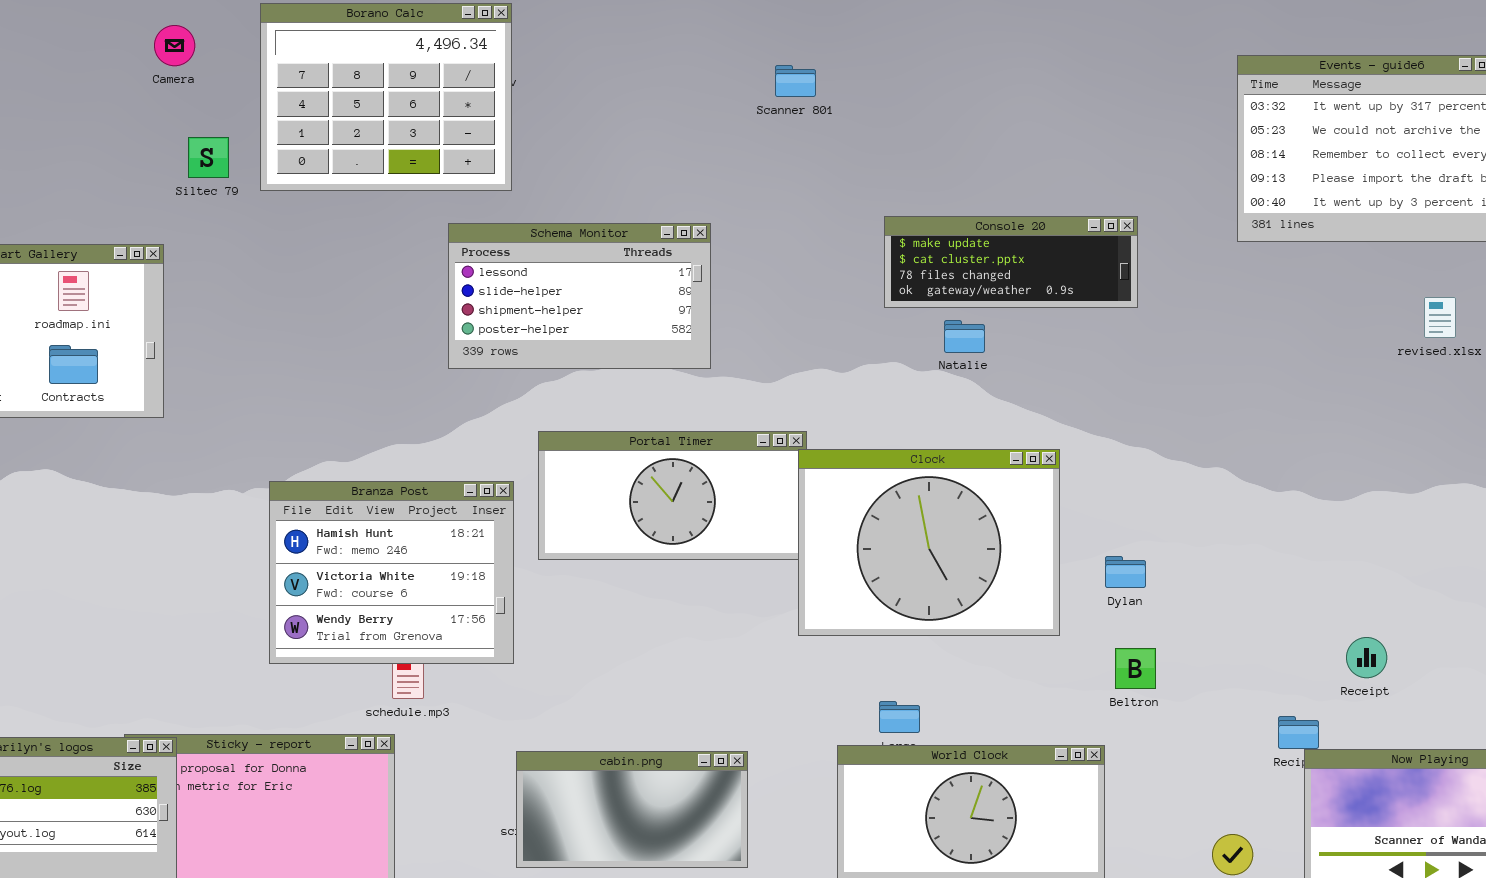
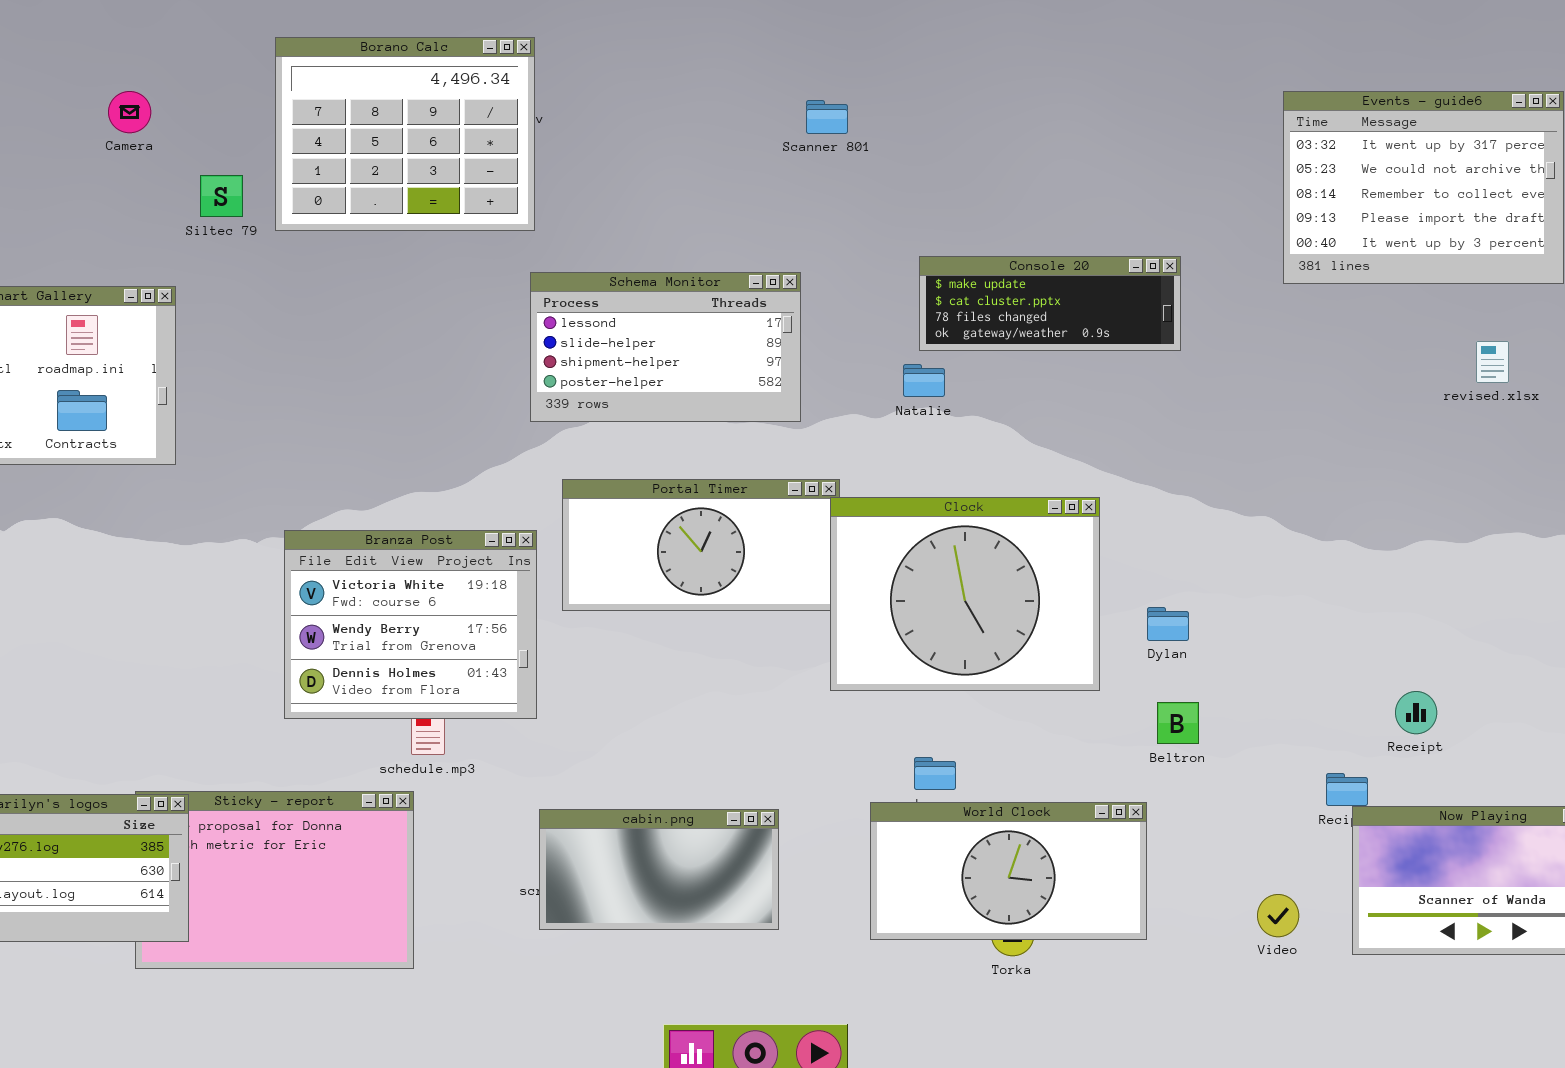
Camera: [154,25,195,66] -> [108,91,151,133], moved
Schema Monitor: [448,223,711,369] -> [530,272,801,422], moved
Natalie: [944,320,985,353] -> [903,364,945,397], moved
Branza Post: [269,481,514,664] -> [284,530,537,719], scrolled down 1 row

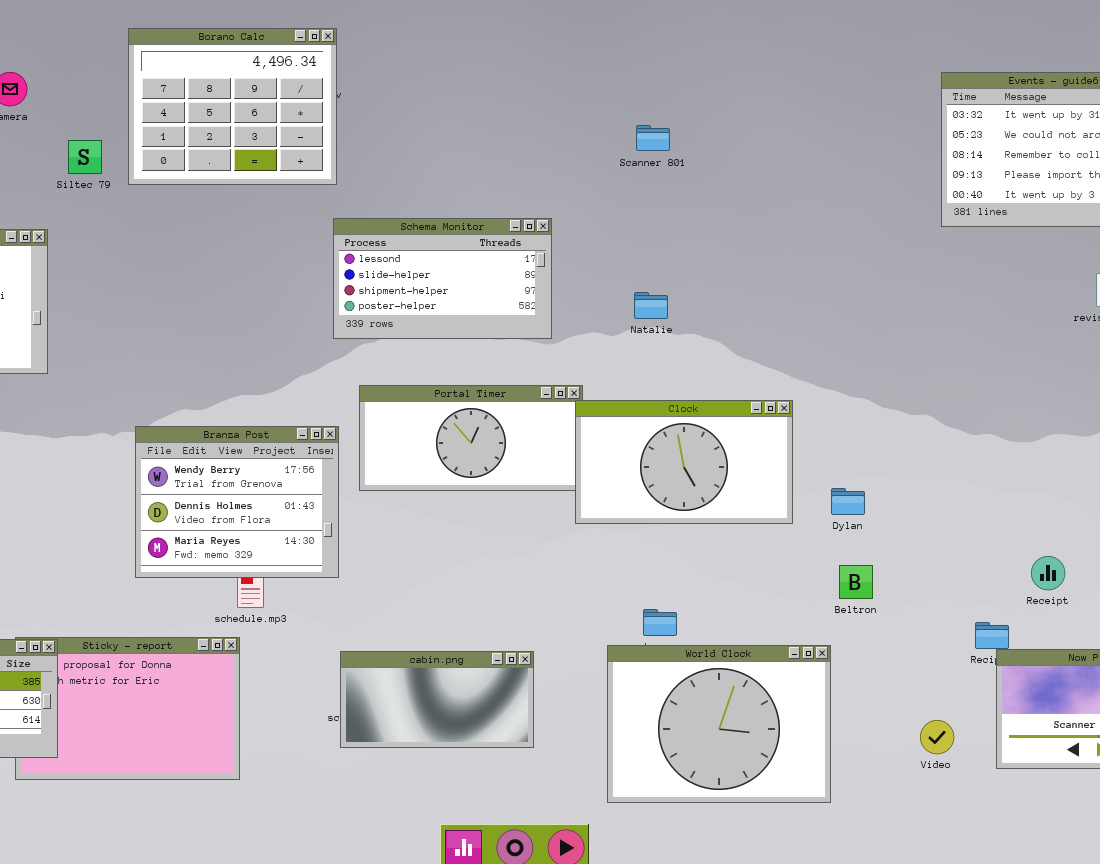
Scanner 801: [806,100,848,134] -> [636,125,670,151], moved
Console 20: [919,256,1181,351] -> none, closed
Clock: [830,497,1100,691] -> [575,400,793,524], resized
Branza Post: [284,530,537,719] -> [135,426,339,578], scrolled down 1 row
World Clock: [870,802,1147,940] -> [607,645,831,803], resized

